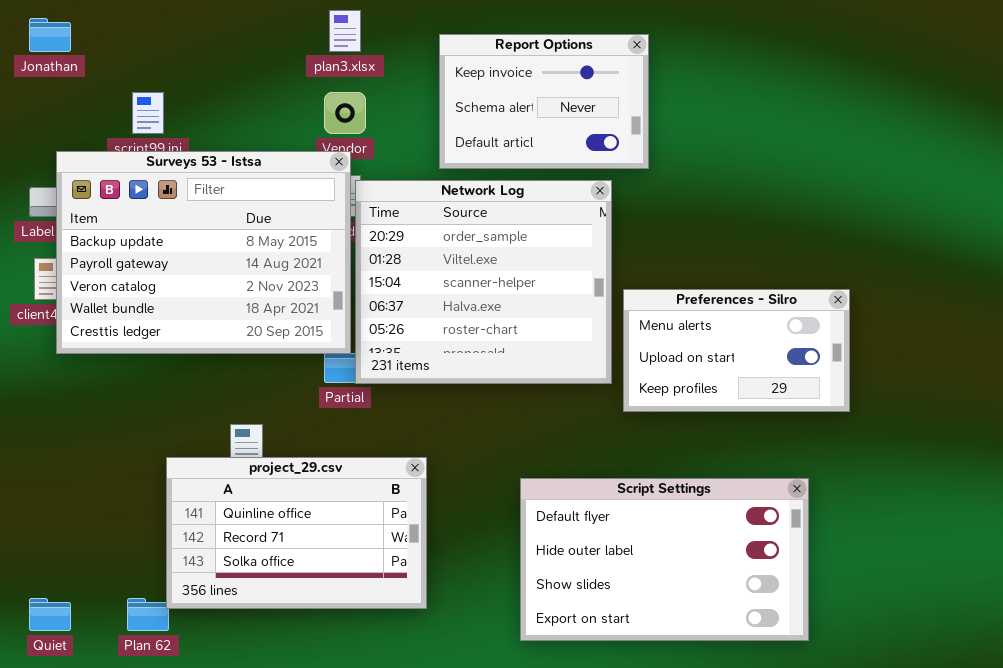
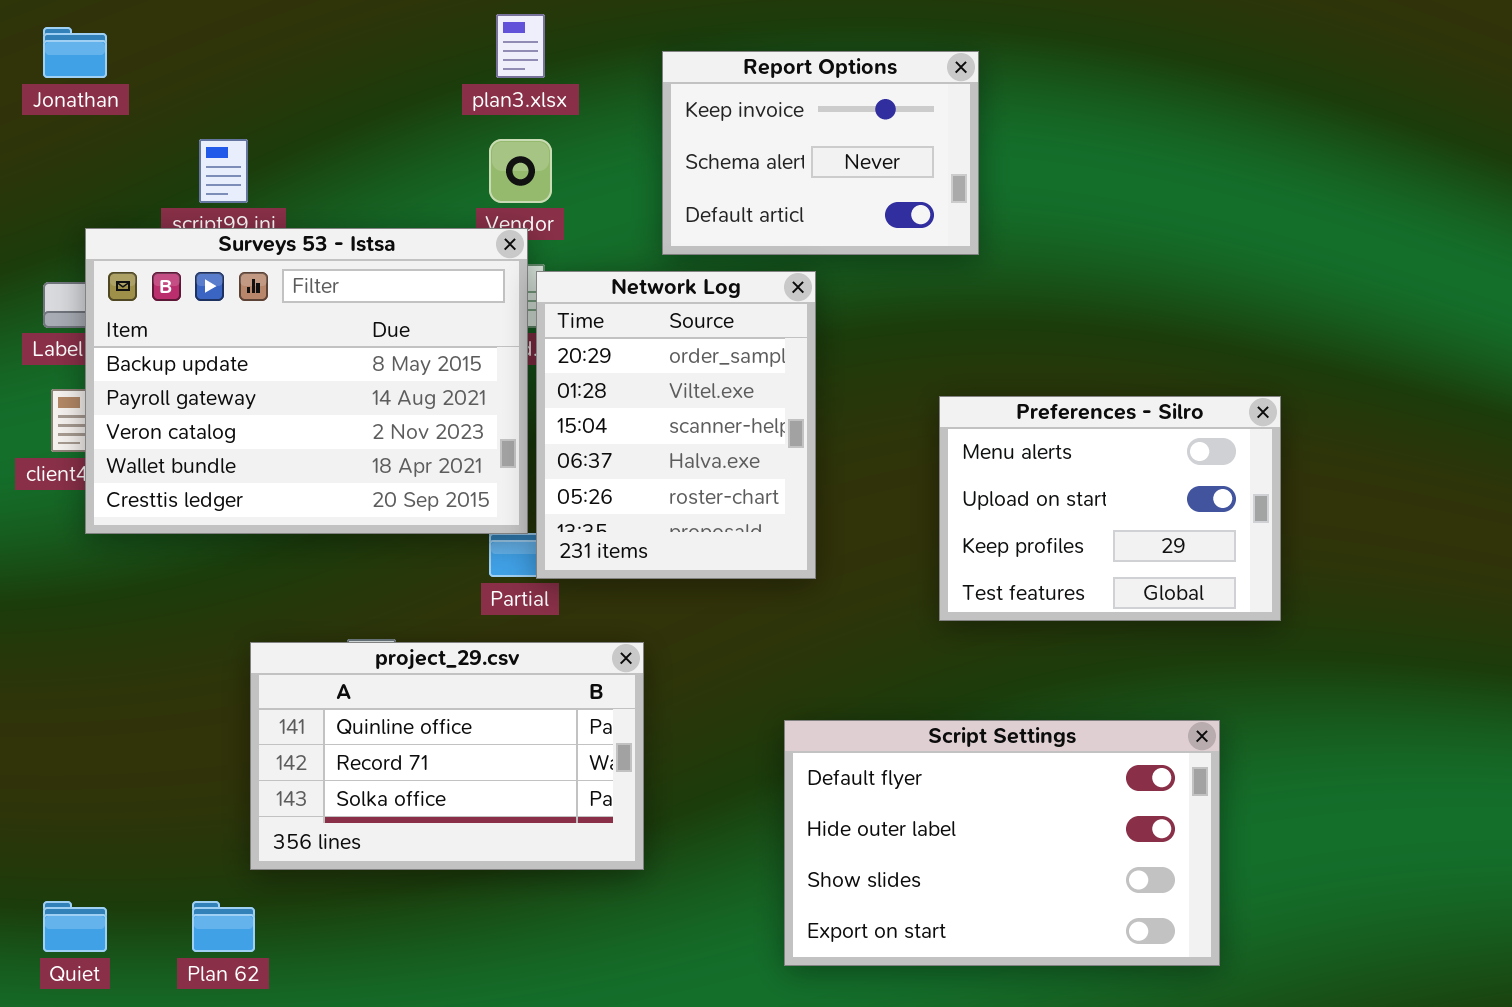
Network Log: [355,180,612,384] -> [536,271,816,579], resized
Preferences - Silro: [623,289,850,412] -> [939,396,1281,621], resized
project_29.csv: [166,457,427,609] -> [250,642,644,870], moved

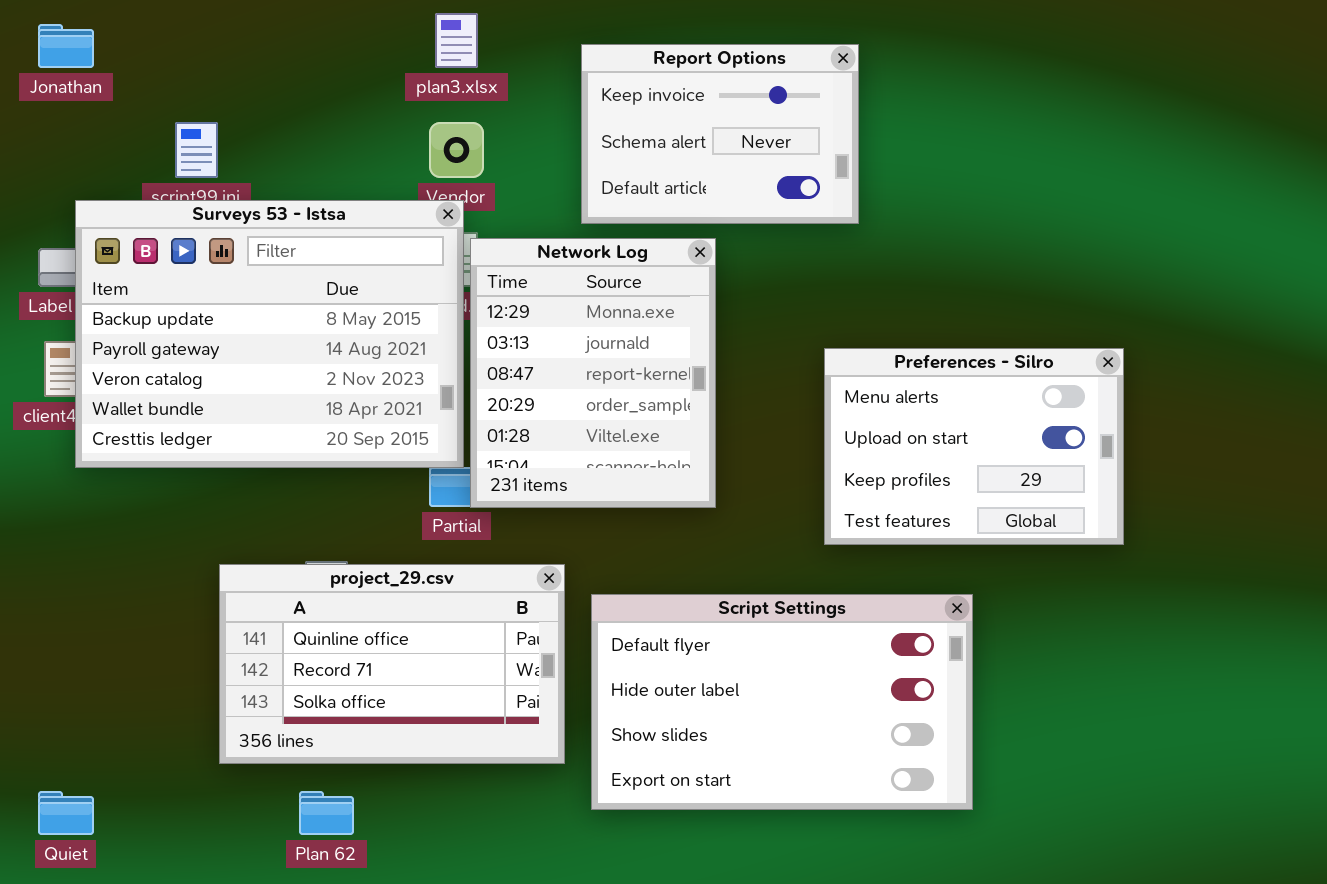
Network Log: [536,271,816,579] -> [470,238,716,508], scrolled up 3 rows
Script Settings: [784,720,1220,966] -> [591,594,973,810], moved
Plan 62: [192,901,255,952] -> [299,791,354,835], moved

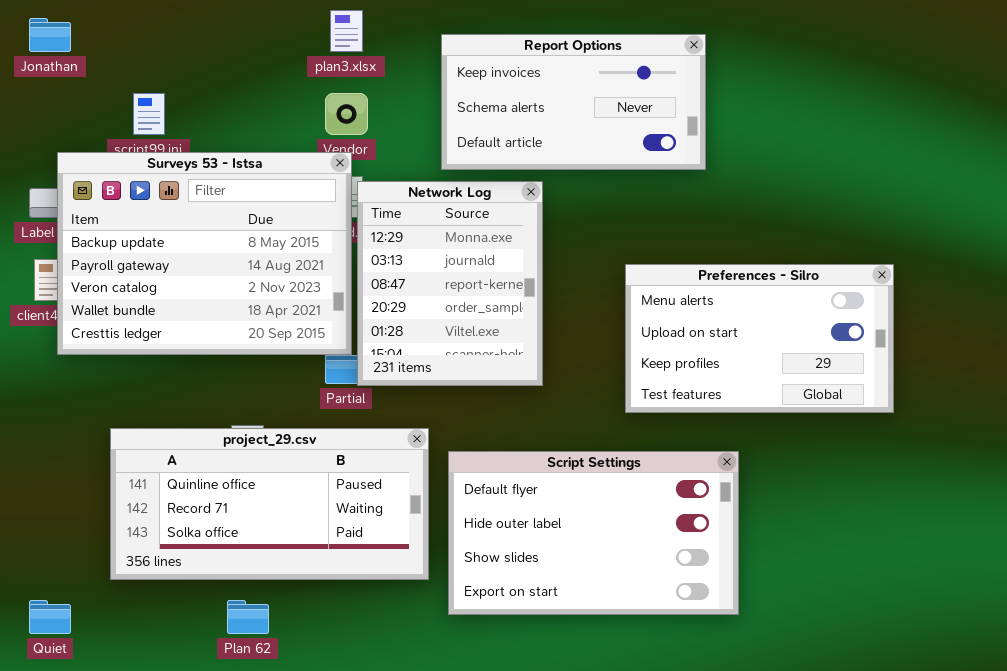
Report Options: [581,44,859,224] -> [441,34,706,170], resized
Preferences - Silro: [824,348,1124,545] -> [625,264,894,413], resized
project_29.csv: [219,564,565,764] -> [110,428,429,580], resized

